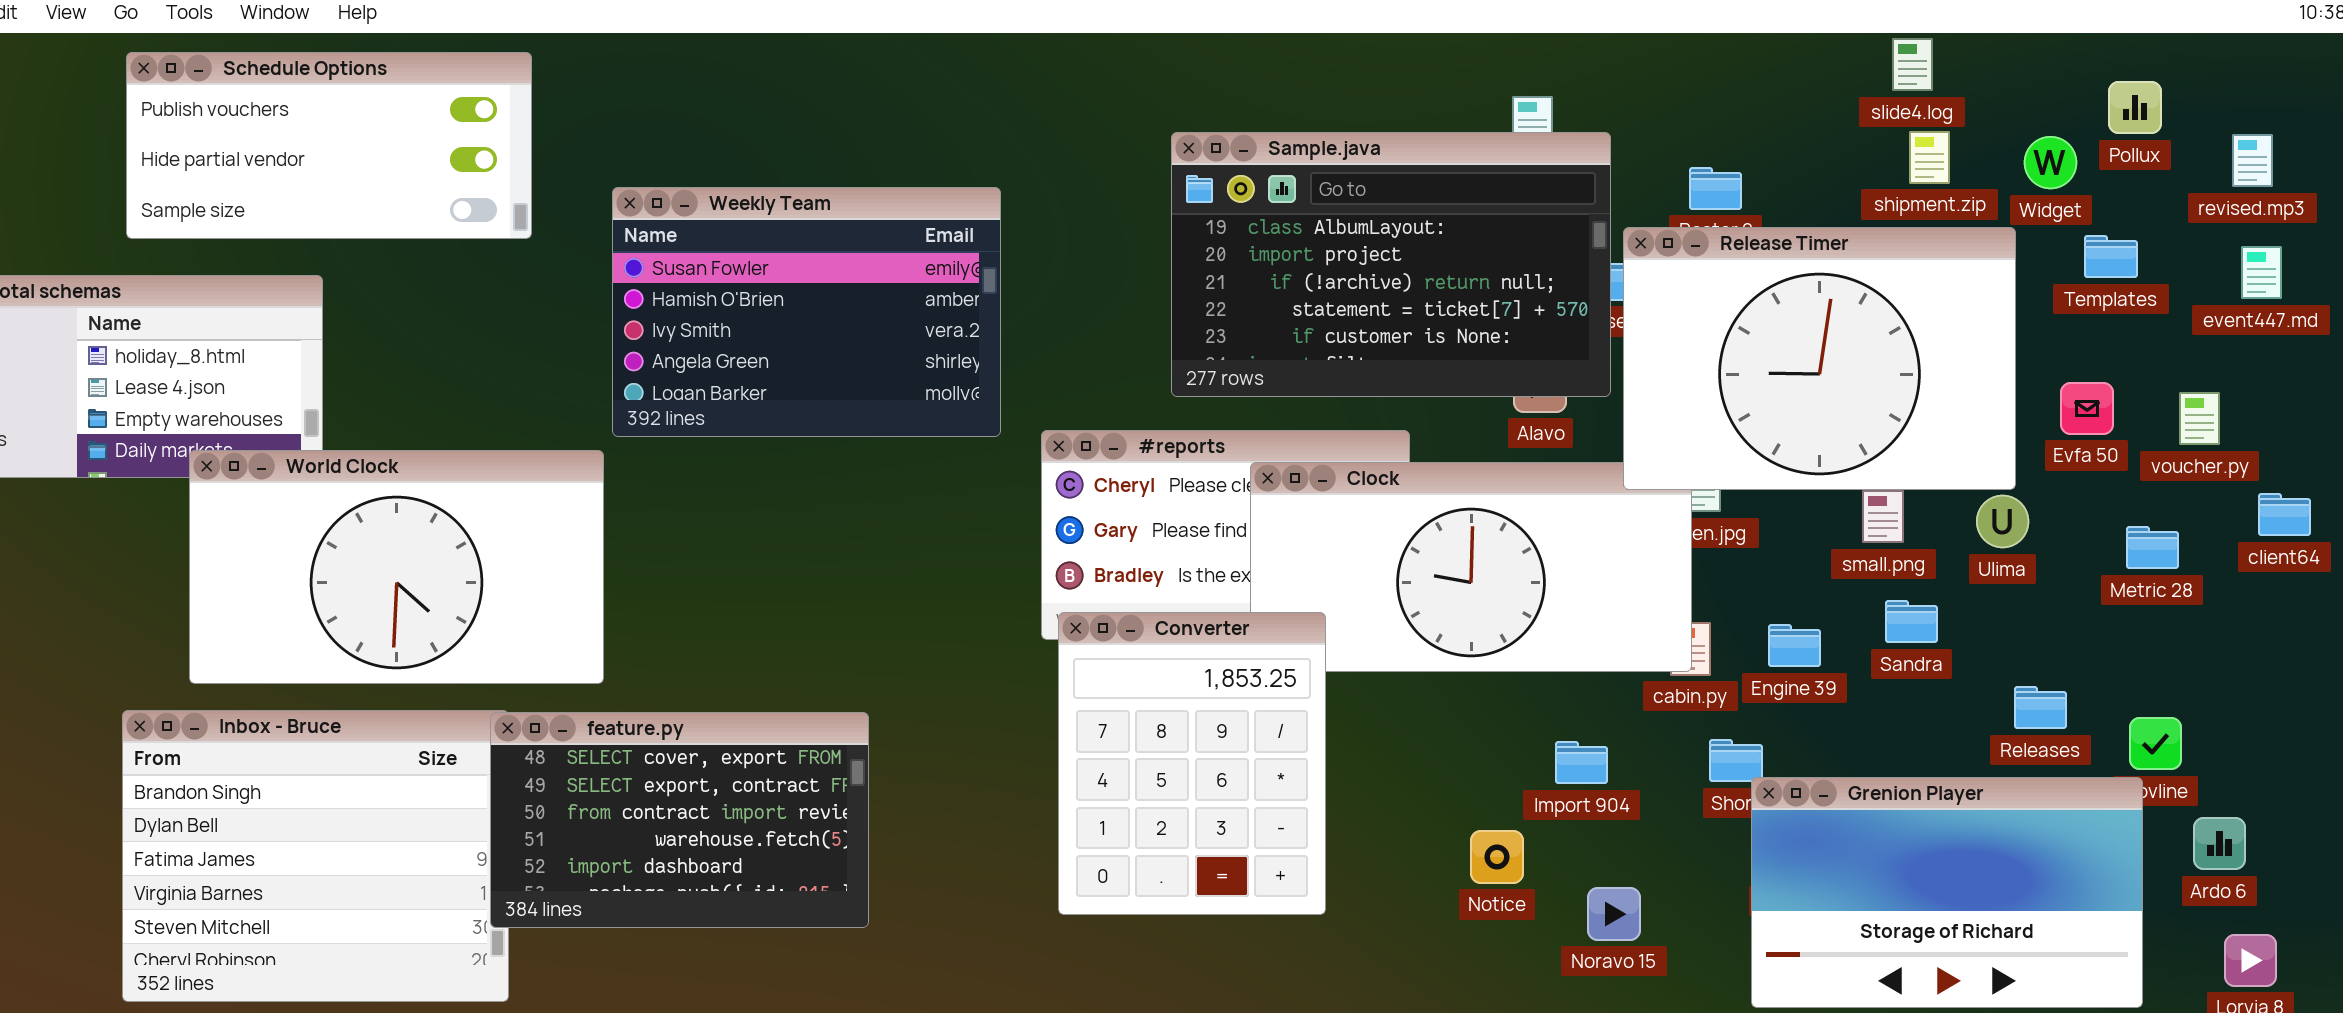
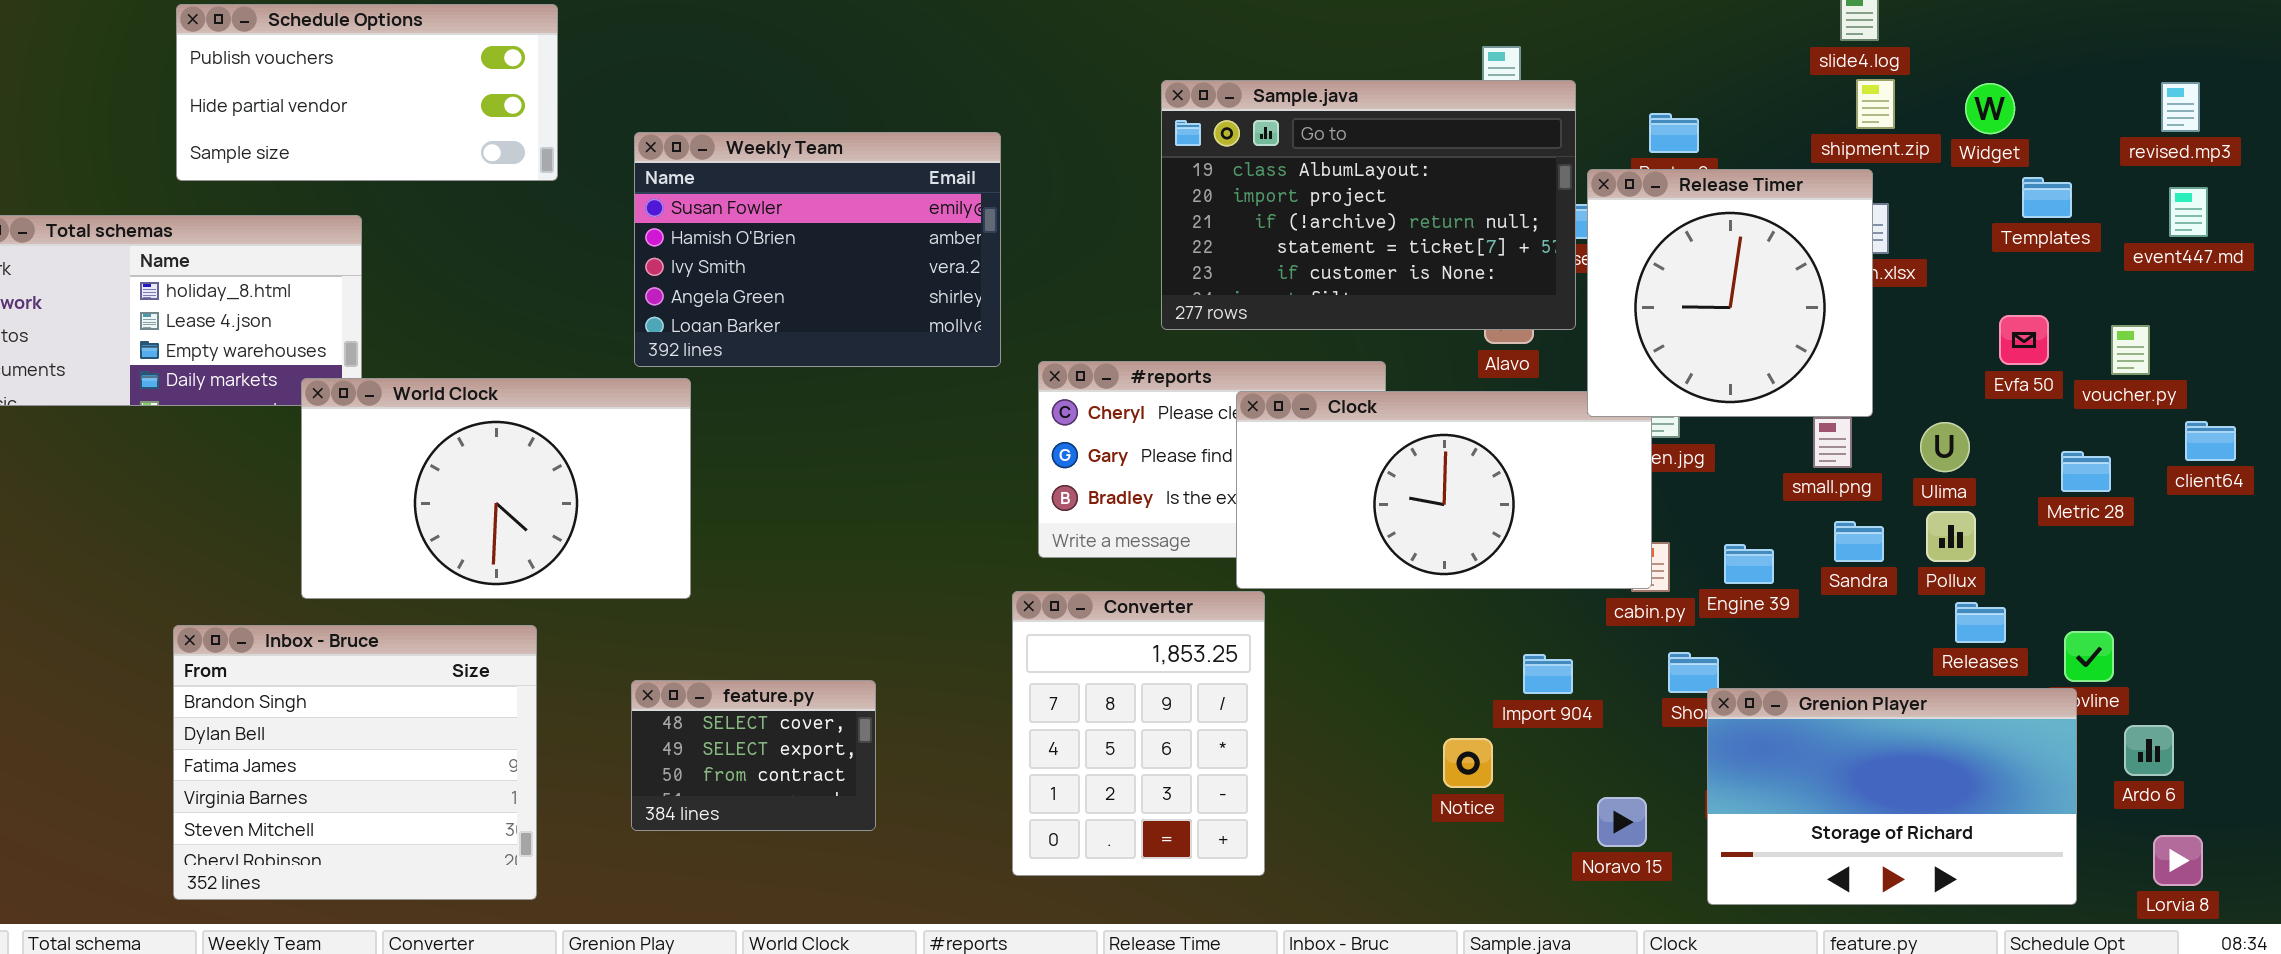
Pollux: [2108,81,2162,134] -> [1926,511,1976,562], moved
Release Timer: [1623,227,2016,490] -> [1587,169,1873,417], resized
World Clock: [189,450,604,684] -> [301,378,691,599], moved
Converter: [1058,612,1326,915] -> [1012,591,1265,876], moved
feature.py: [490,712,869,928] -> [631,680,876,831], resized
Noravo 15: [1587,887,1641,941] -> [1597,797,1647,847], moved

